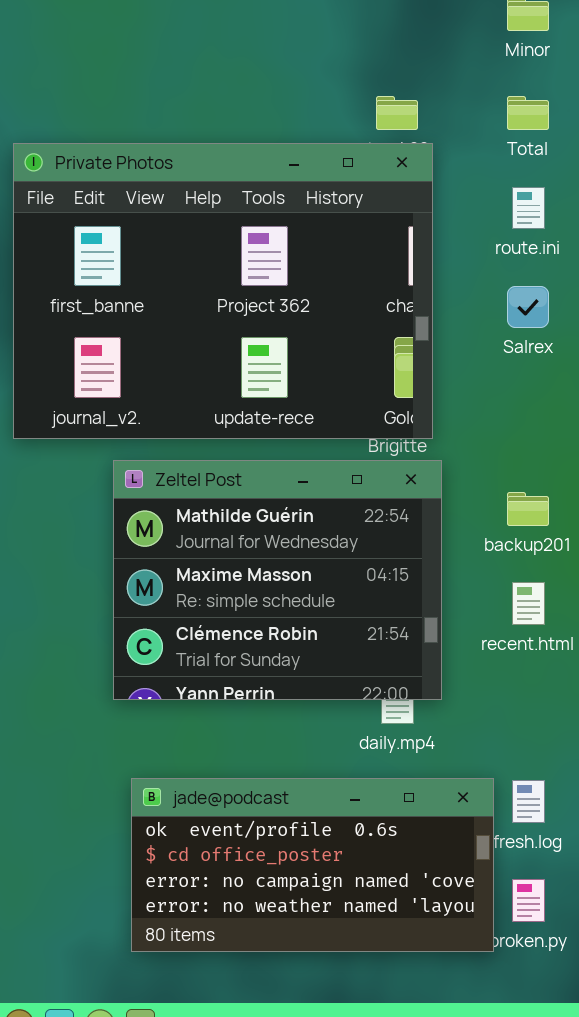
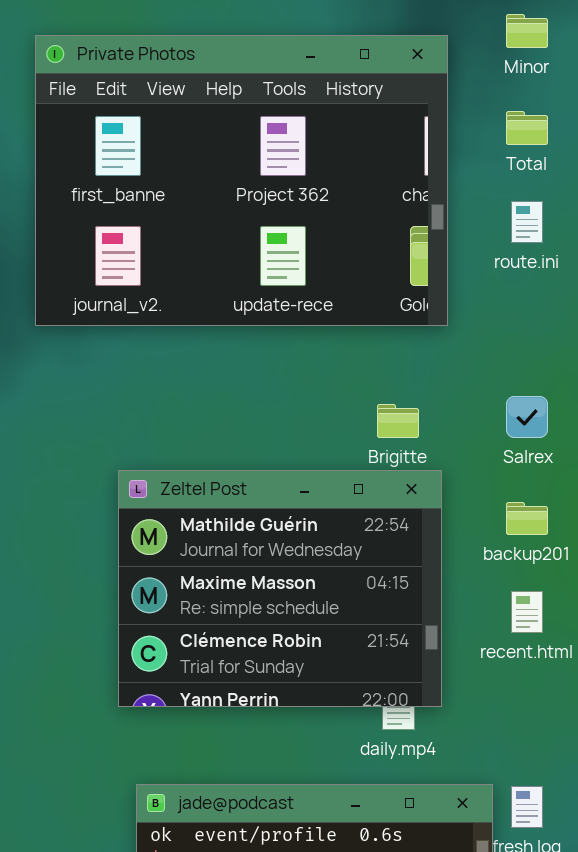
Private Photos: [13,143,433,439] -> [35,35,448,326], moved
Salrex: [507,286,549,328] -> [506,396,548,438], moved

